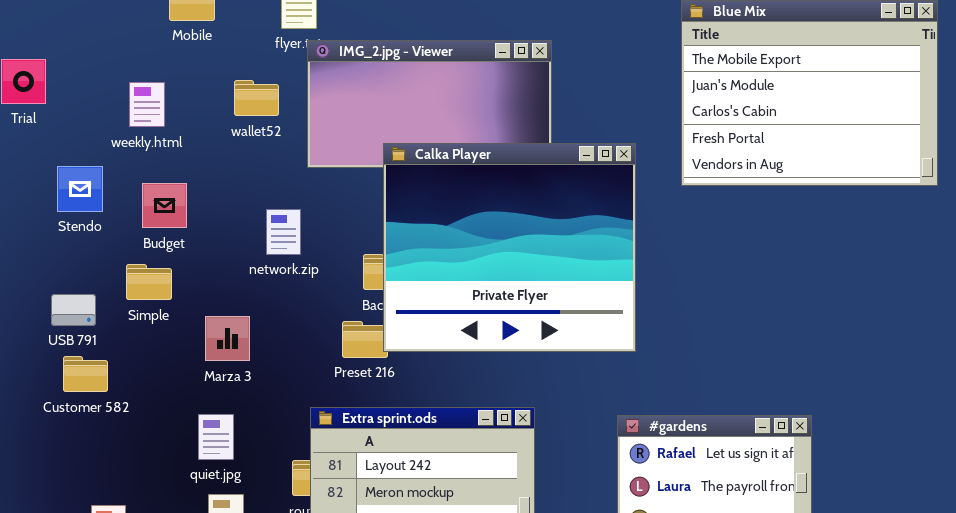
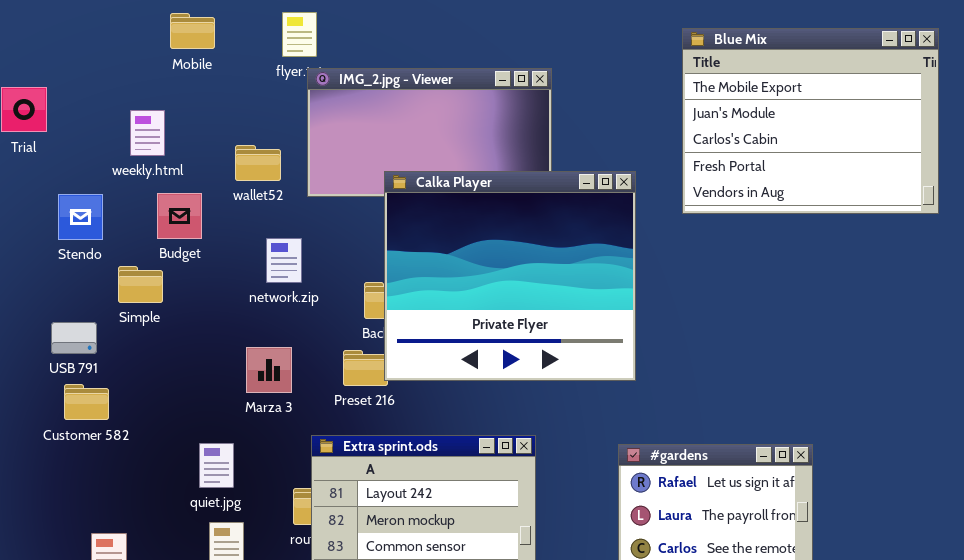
wallet52: [234,80,279,116] -> [235,145,281,181], moved
Budget: [142,183,187,228] -> [157,193,202,239], moved
Simple: [126,264,172,300] -> [118,266,163,303], moved
Marza 3: [205,316,250,361] -> [246,347,292,393], moved

